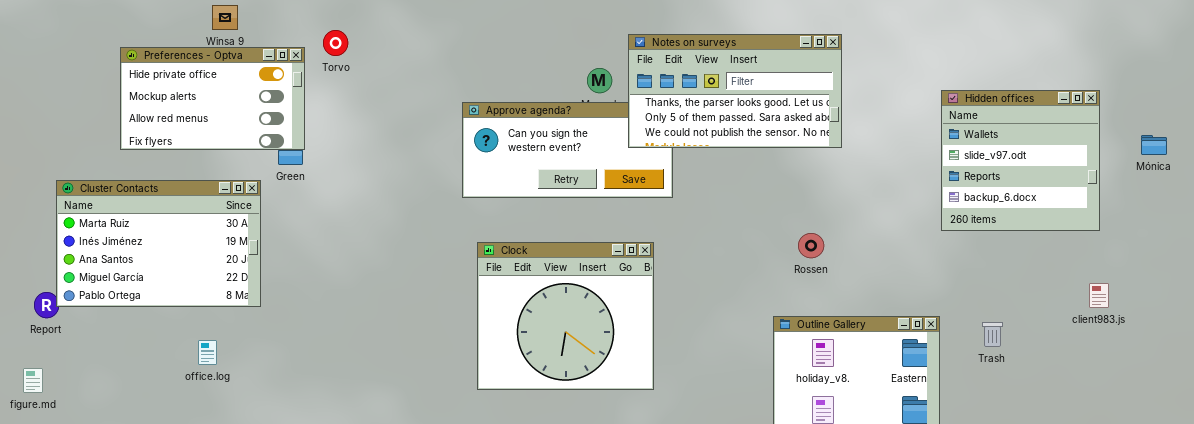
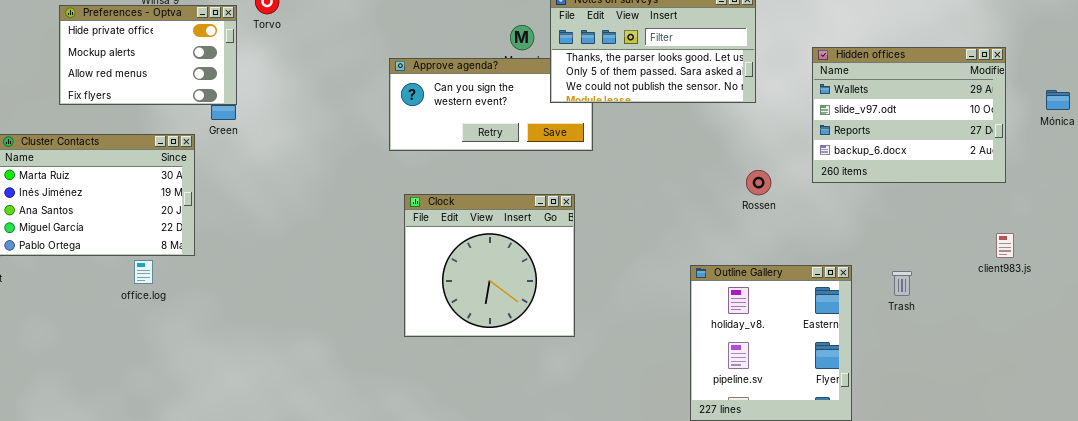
Hidden offices: [941,90,1100,231] -> [812,47,1006,183], resized
Rossen: [798,233,824,258] -> [746,170,771,195], moved
office.log: [198,340,217,365] -> [134,260,153,284], moved

